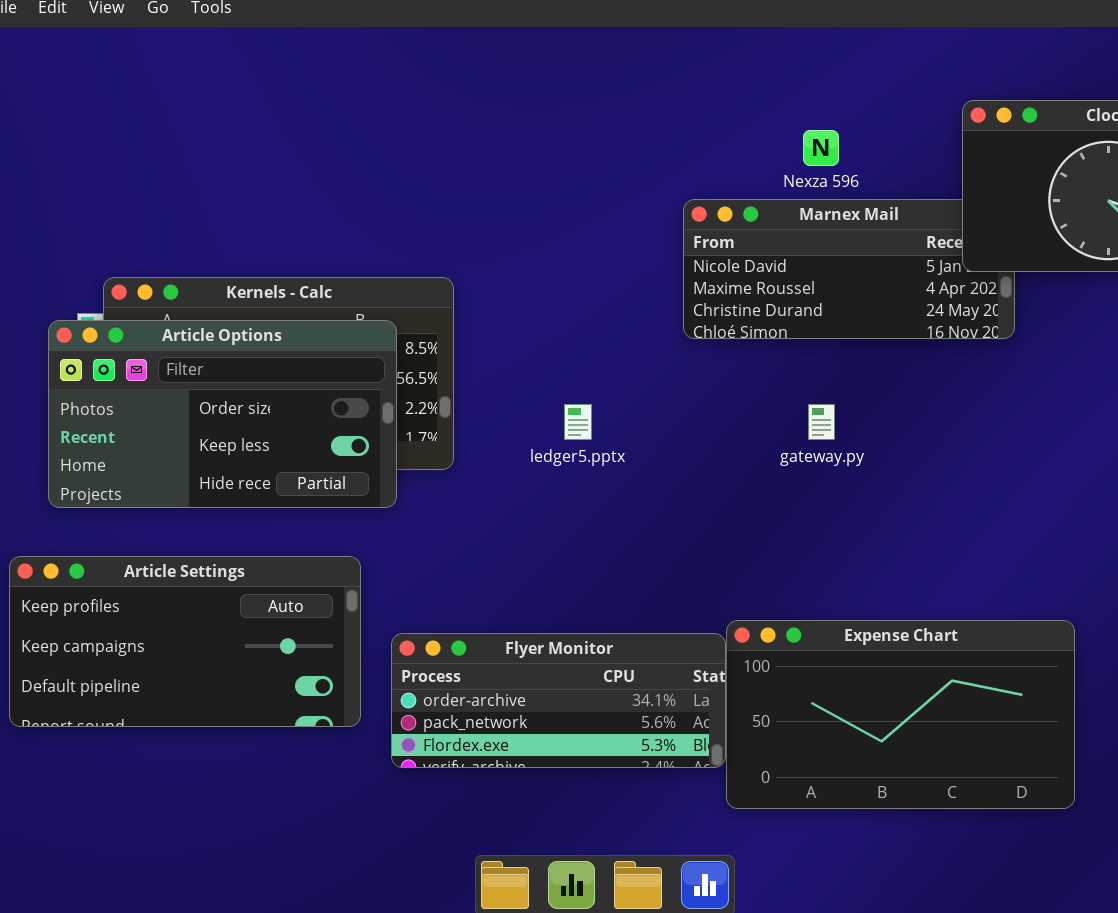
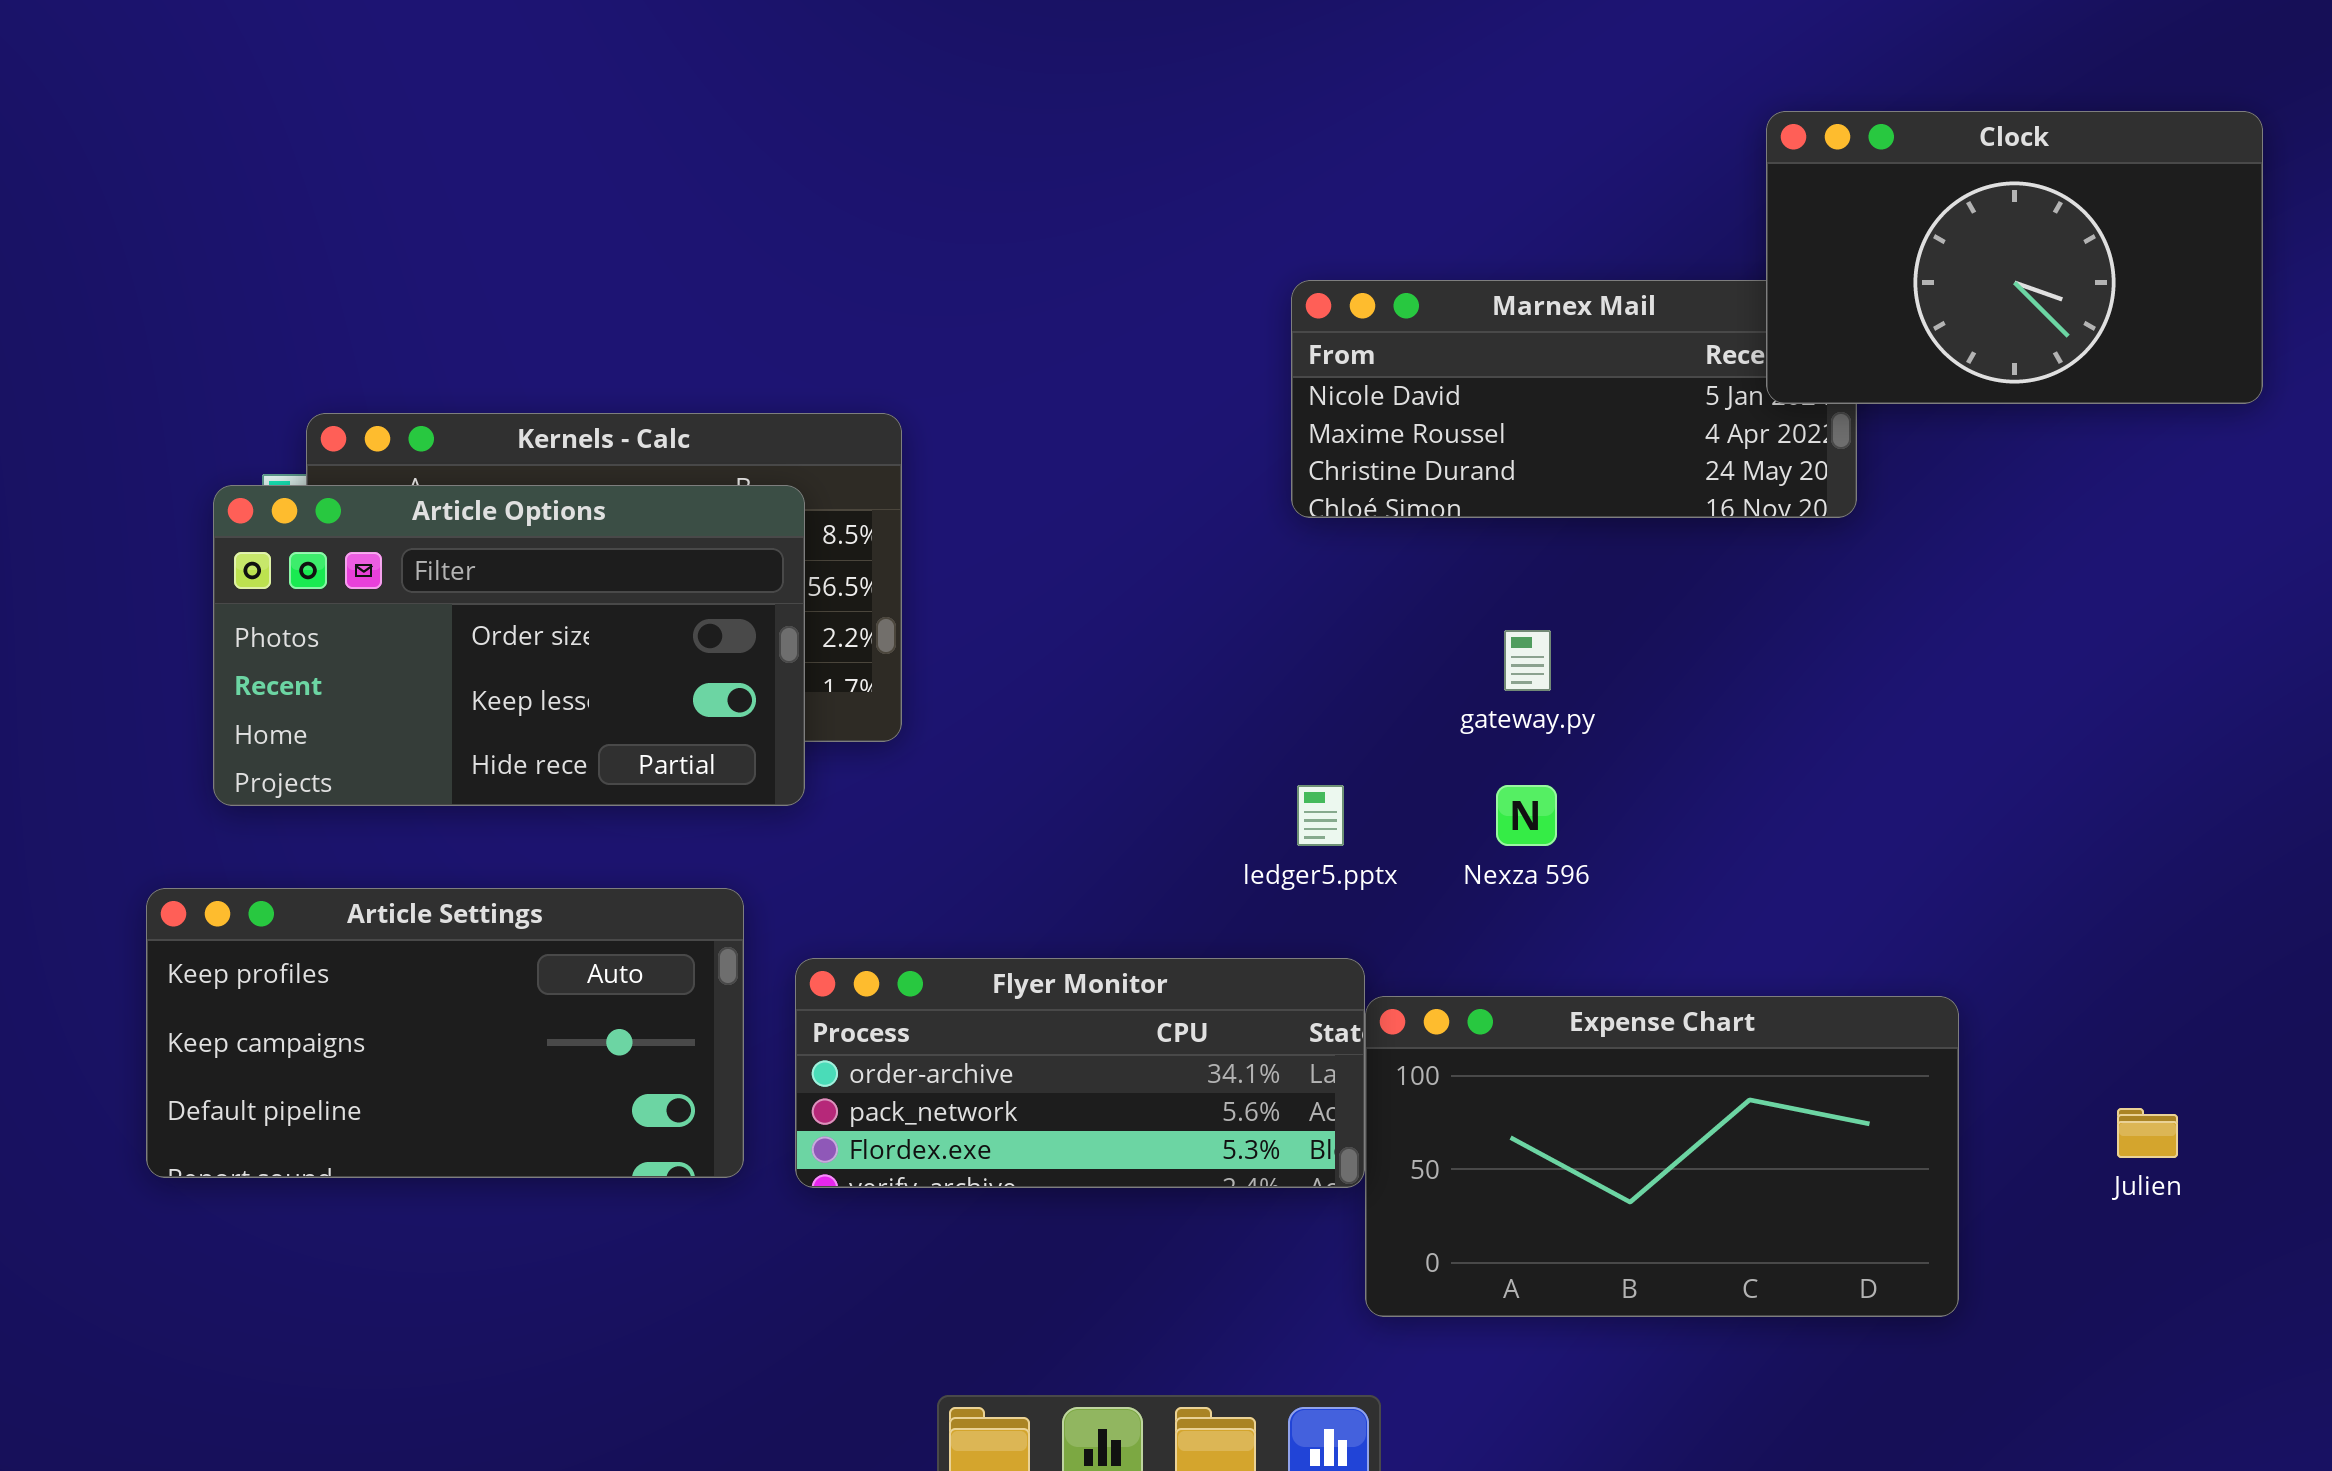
Nexza 596: [803,130,839,166] -> [1496,785,1557,846], moved
ledger5.pptx: [564,404,592,440] -> [1297,785,1344,846], moved
Flyer Monitor: [391,633,726,768] -> [795,958,1365,1188], moved

